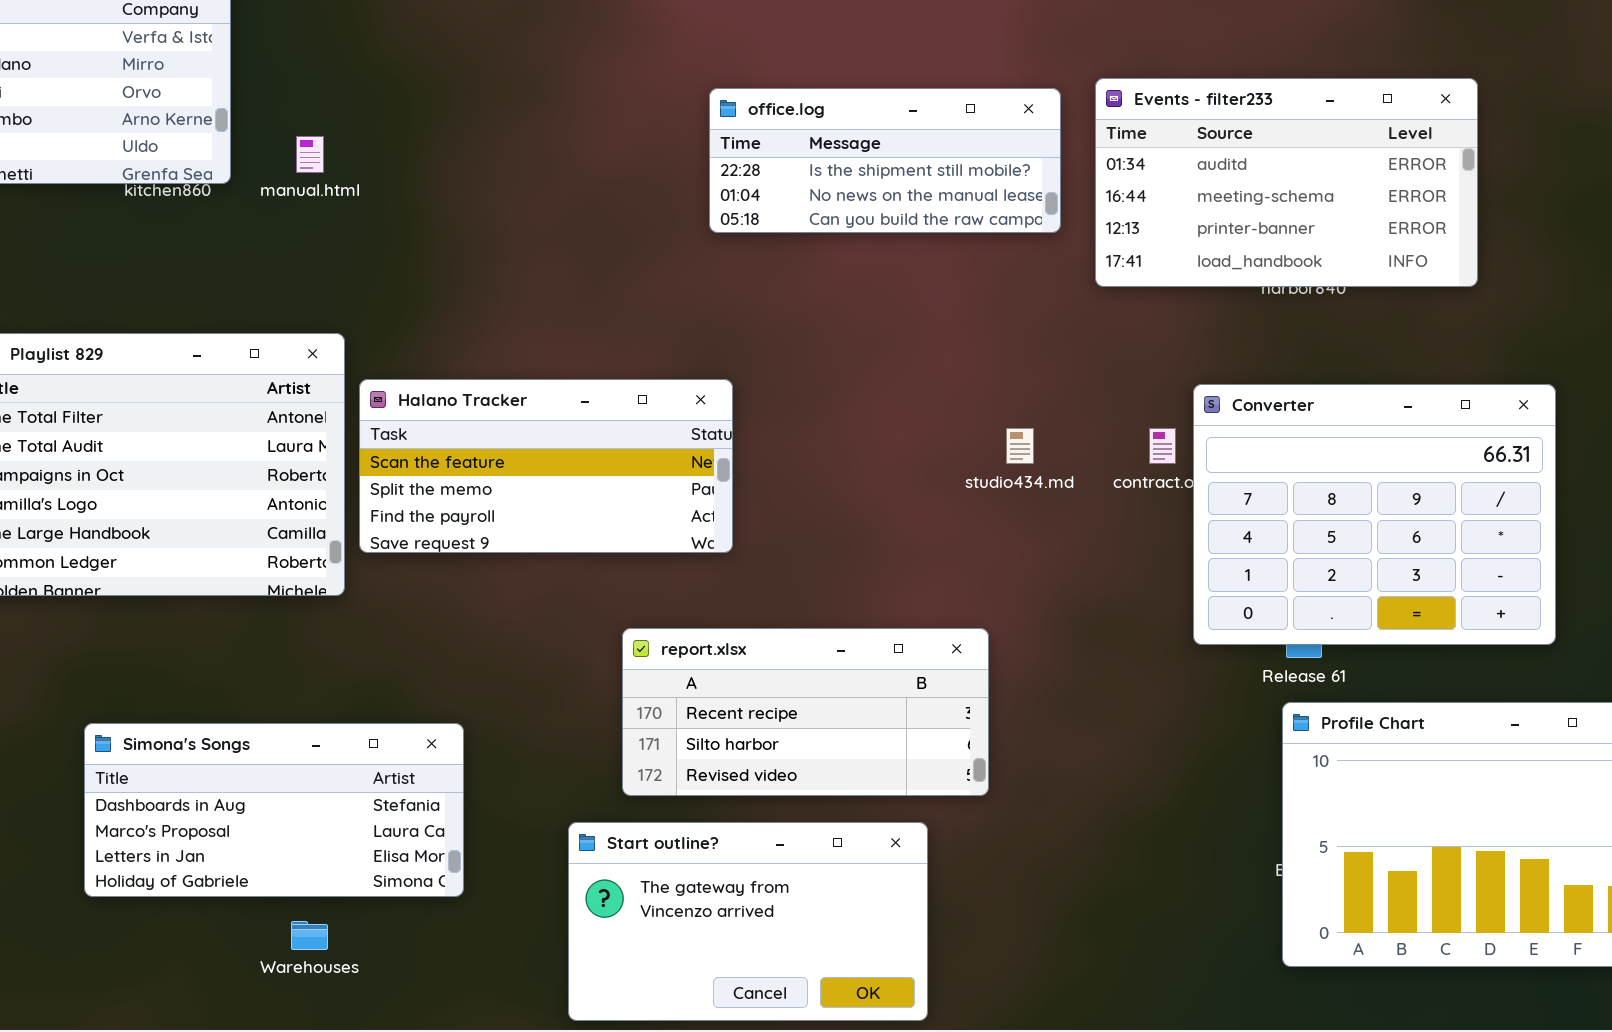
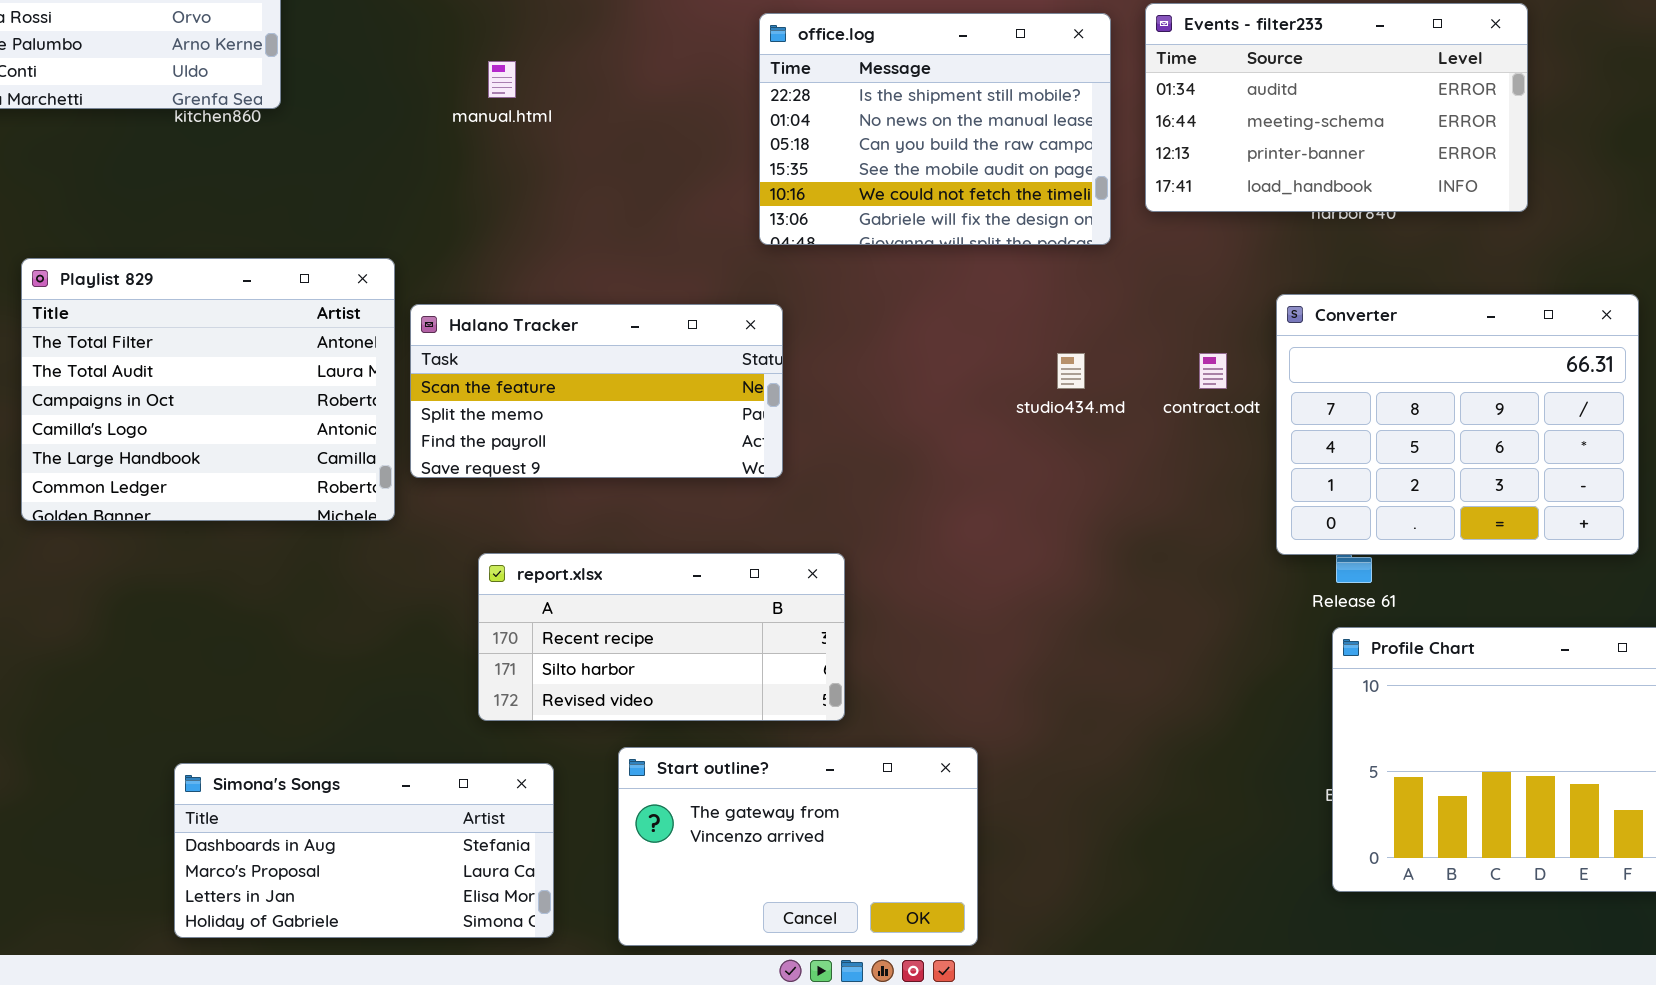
office.log: [709,88,1061,233] -> [759,13,1111,245], resized
manual.html: [296,136,324,173] -> [488,61,516,98], moved
Converter: [1193,384,1556,645] -> [1276,294,1639,555], moved
report.xlsx: [622,628,989,796] -> [478,553,845,721], moved
Simona's Songs: [84,723,464,897] -> [174,763,554,938], moved

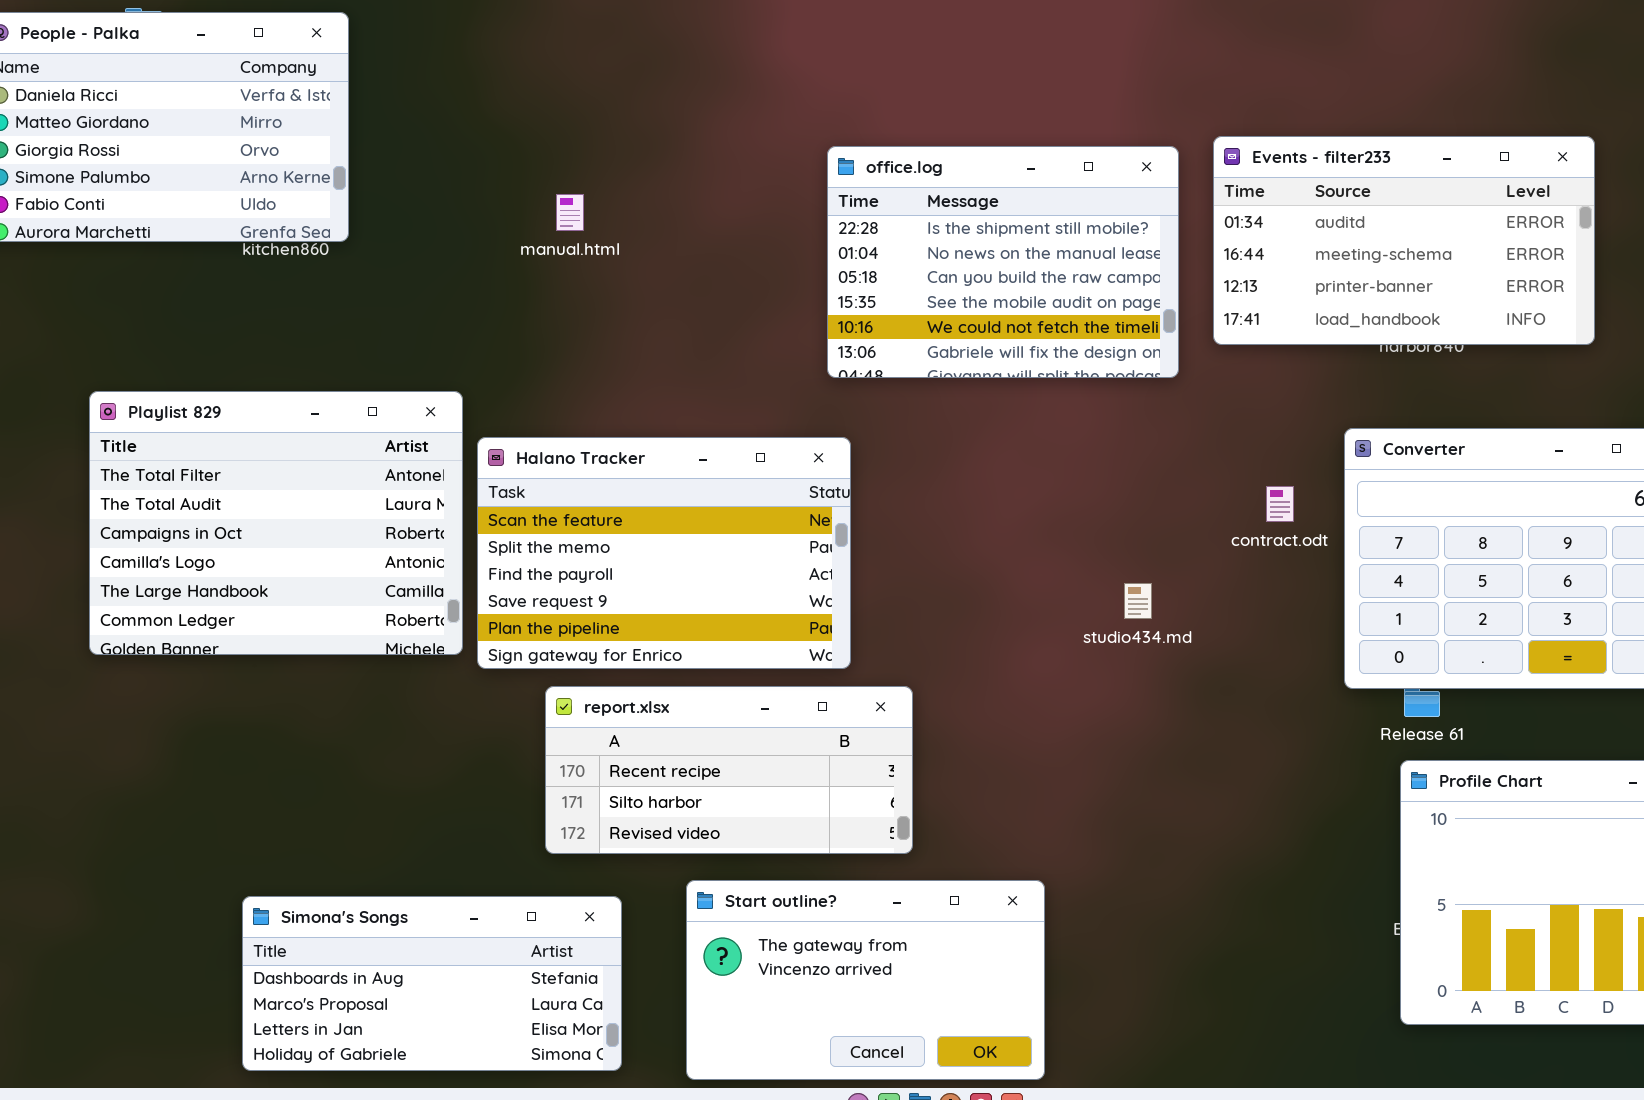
Halano Tracker: [410,304,783,478] -> [477,437,851,669], resized
studio434.md: [1057,353,1085,389] -> [1124,583,1152,619], moved

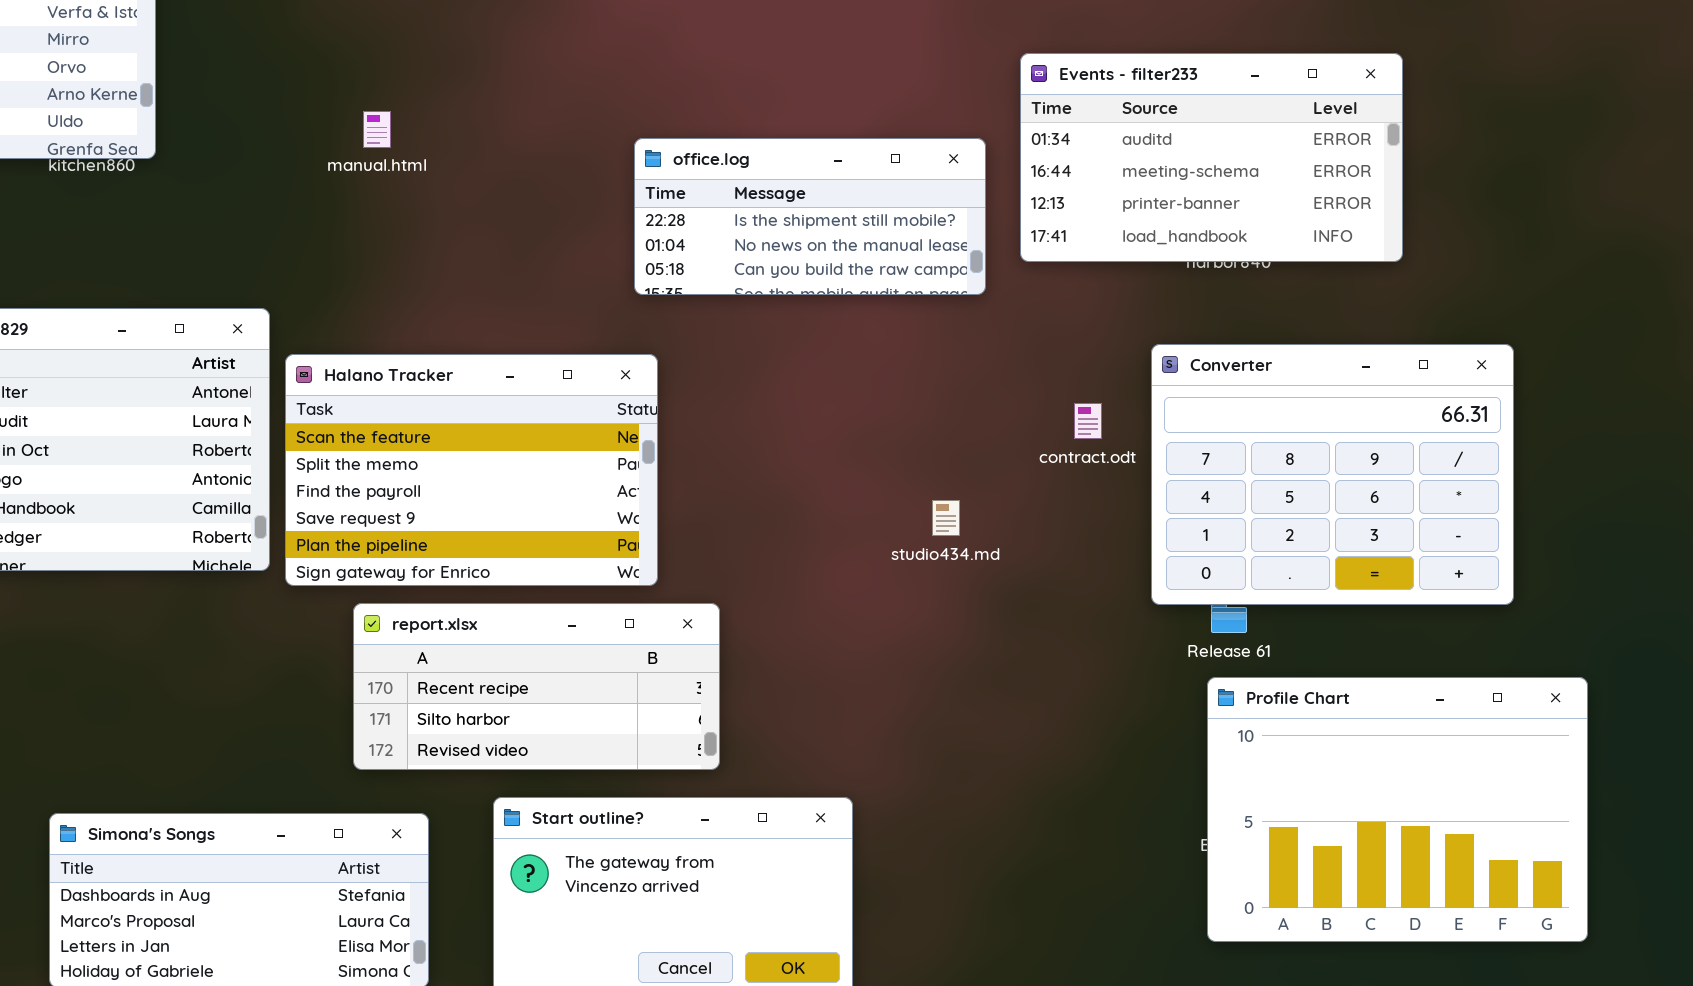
office.log: [827,146,1179,378] -> [634,138,986,295], resized

